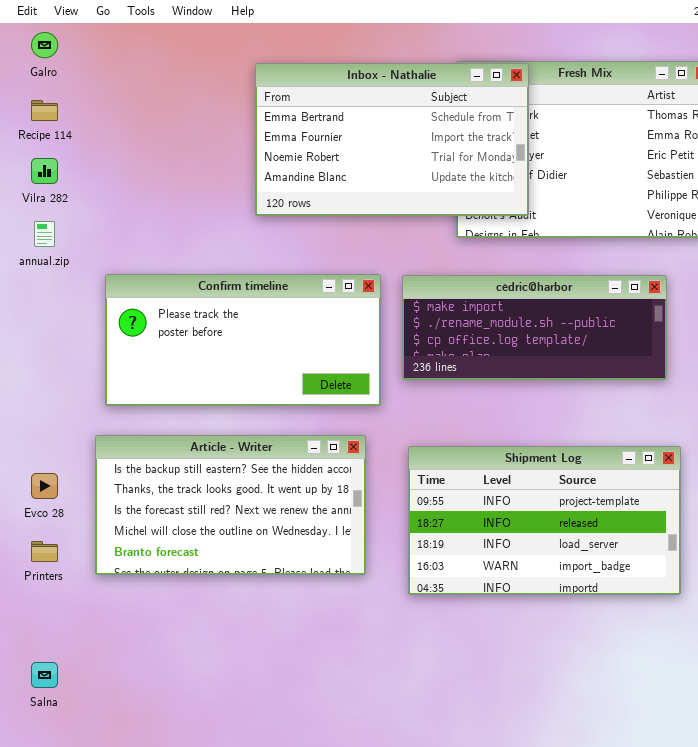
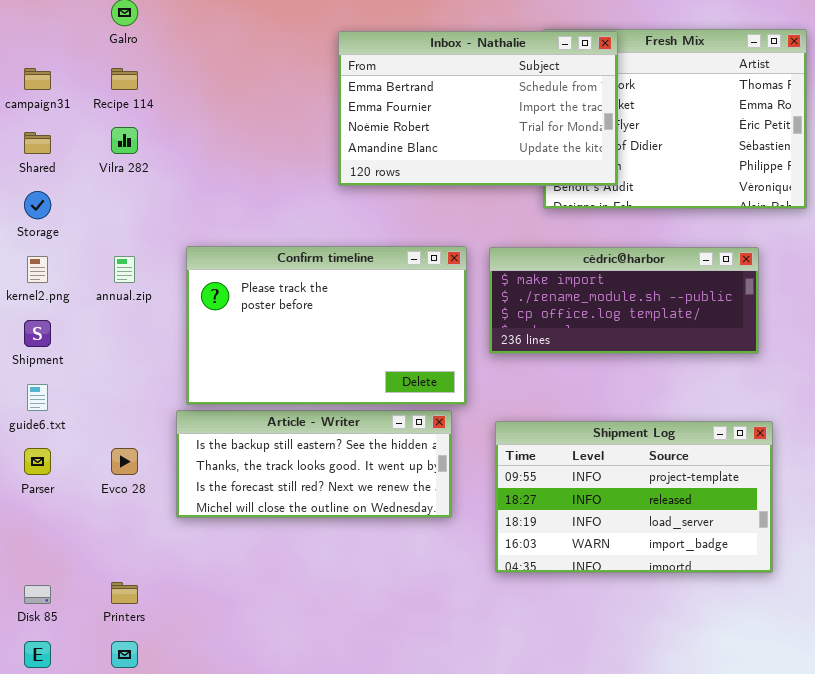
annual.zip: [34,221,55,247] -> [114,256,135,283], moved
Confirm timeline: [105,274,381,406] -> [186,246,467,405], resized
Article - Writer: [95,435,366,575] -> [176,410,452,518], resized
Printers: [31,541,58,562] -> [111,582,138,604], moved

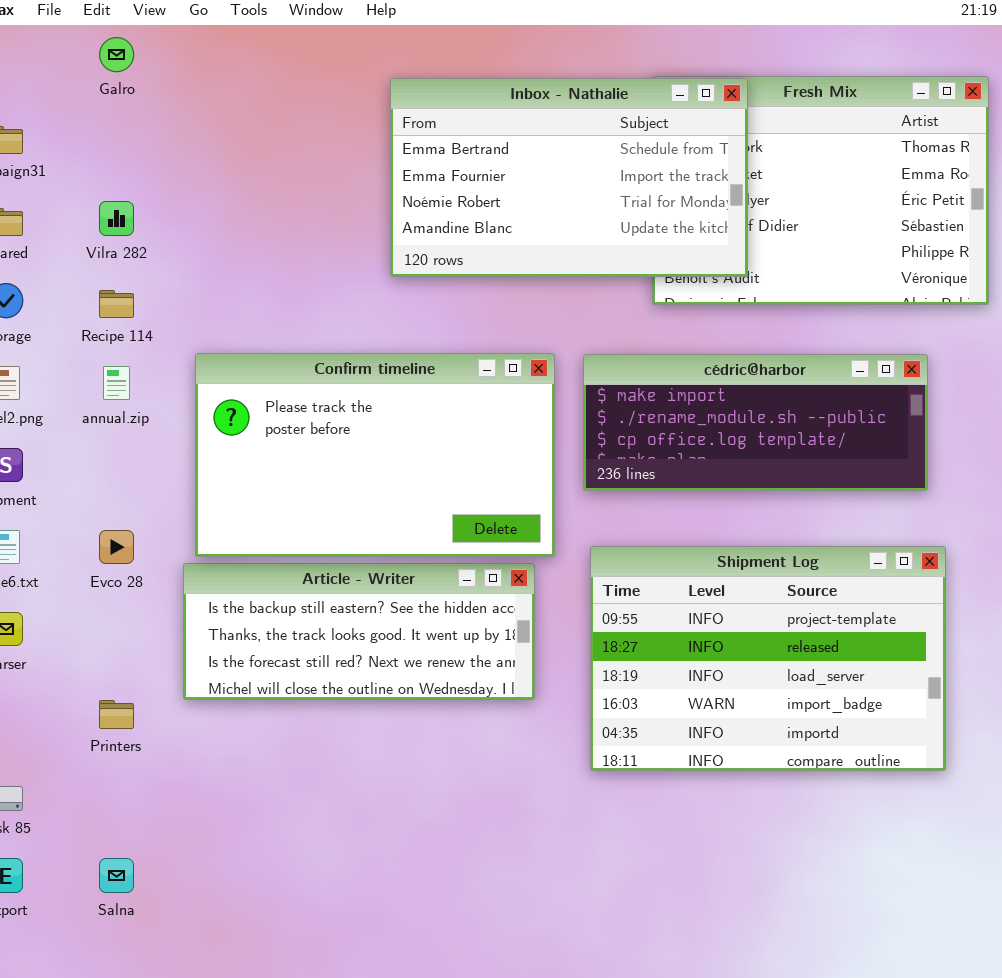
Recipe 114: [111,68,138,90] -> [99,290,134,318], moved
Shipment Log: [495,421,773,573] -> [590,546,946,771], resized
Evco 28: [111,448,138,475] -> [99,530,134,564], moved
Printers: [111,582,138,604] -> [99,700,134,729], moved

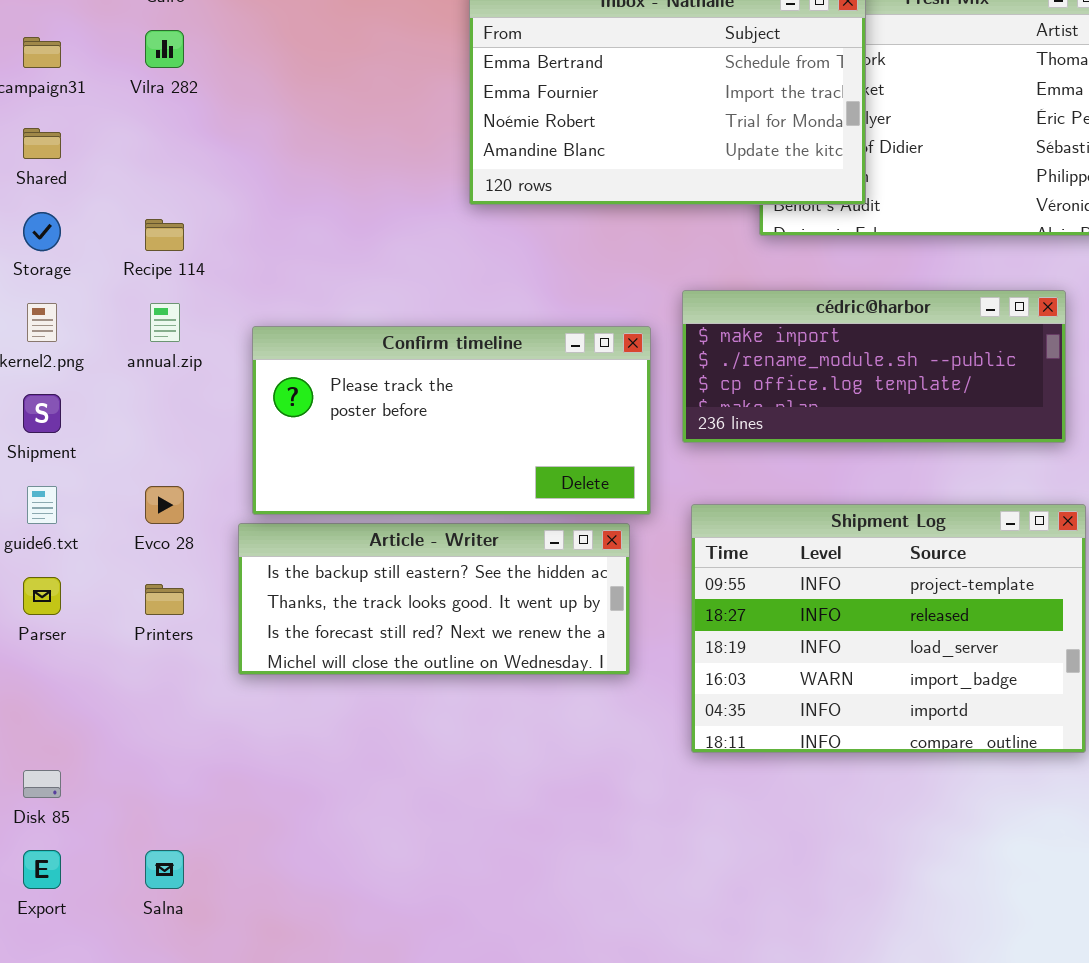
Vilra 282: [99,201,134,236] -> [145,30,184,68], moved
Confirm timeline: [195,353,555,557] -> [252,326,651,515], resized
Printers: [99,700,134,729] -> [145,584,184,615], moved

